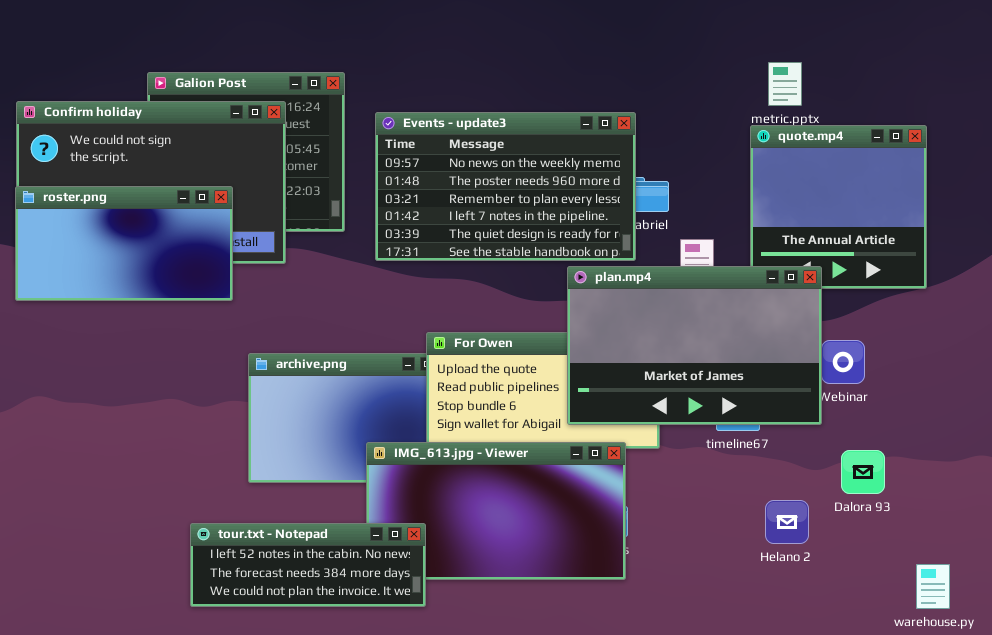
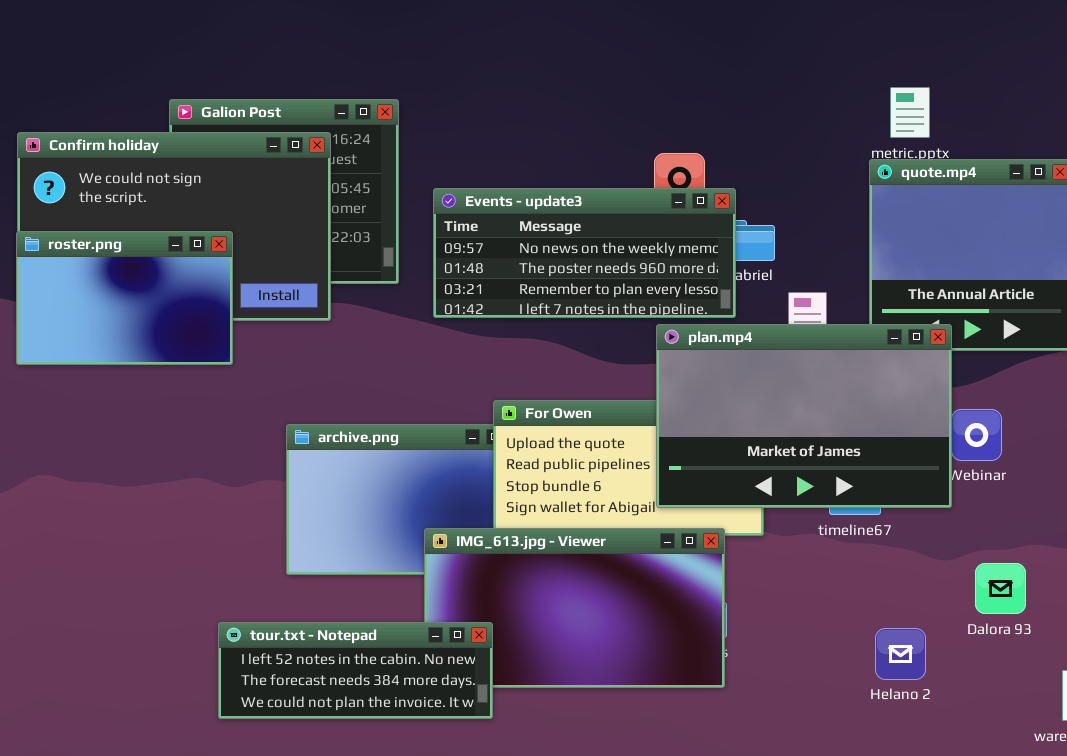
Events - update3: [375,112,636,261] -> [433,188,736,318], resized
roster.png: [15,186,233,301] -> [16,231,233,365], resized
Dalora 93: [841,450,885,494] -> [975,563,1026,614], moved
Helano 2: [765,500,809,544] -> [875,628,926,680], moved

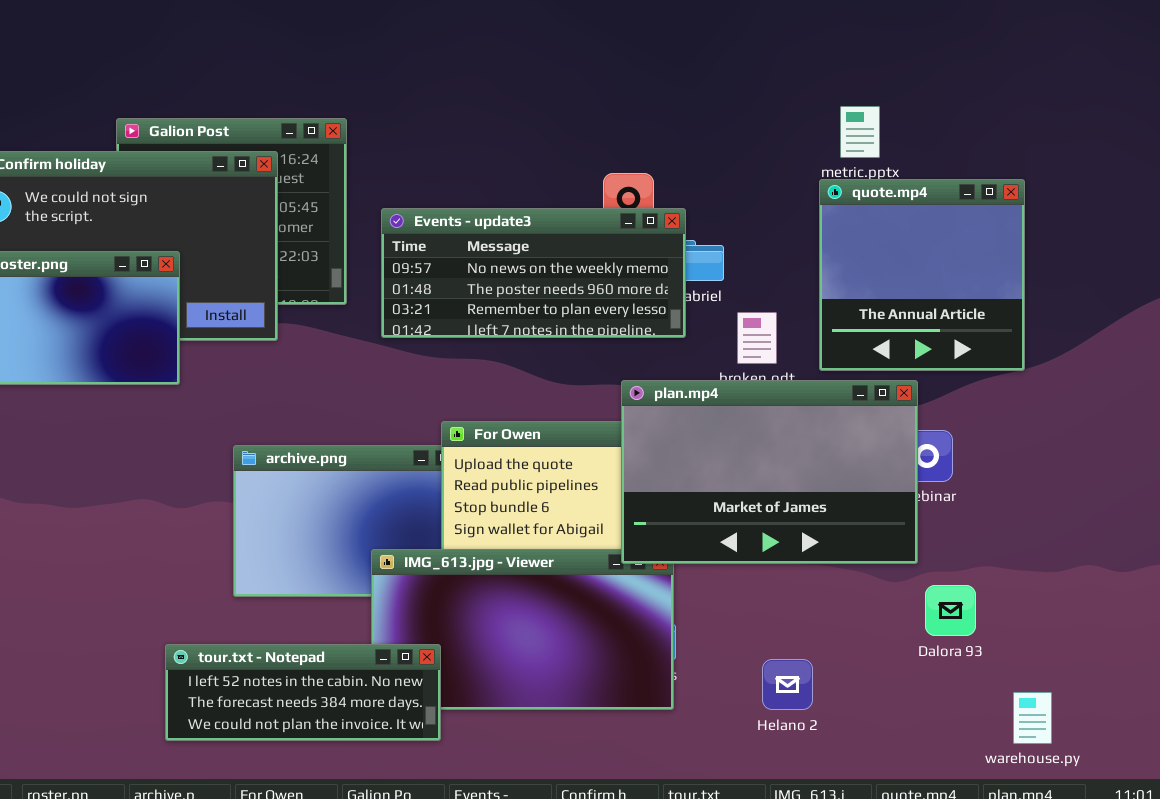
plan.mp4: [656,324,952,508] -> [621,380,918,564], moved
Helano 2: [875,628,926,680] -> [762,659,813,710], moved

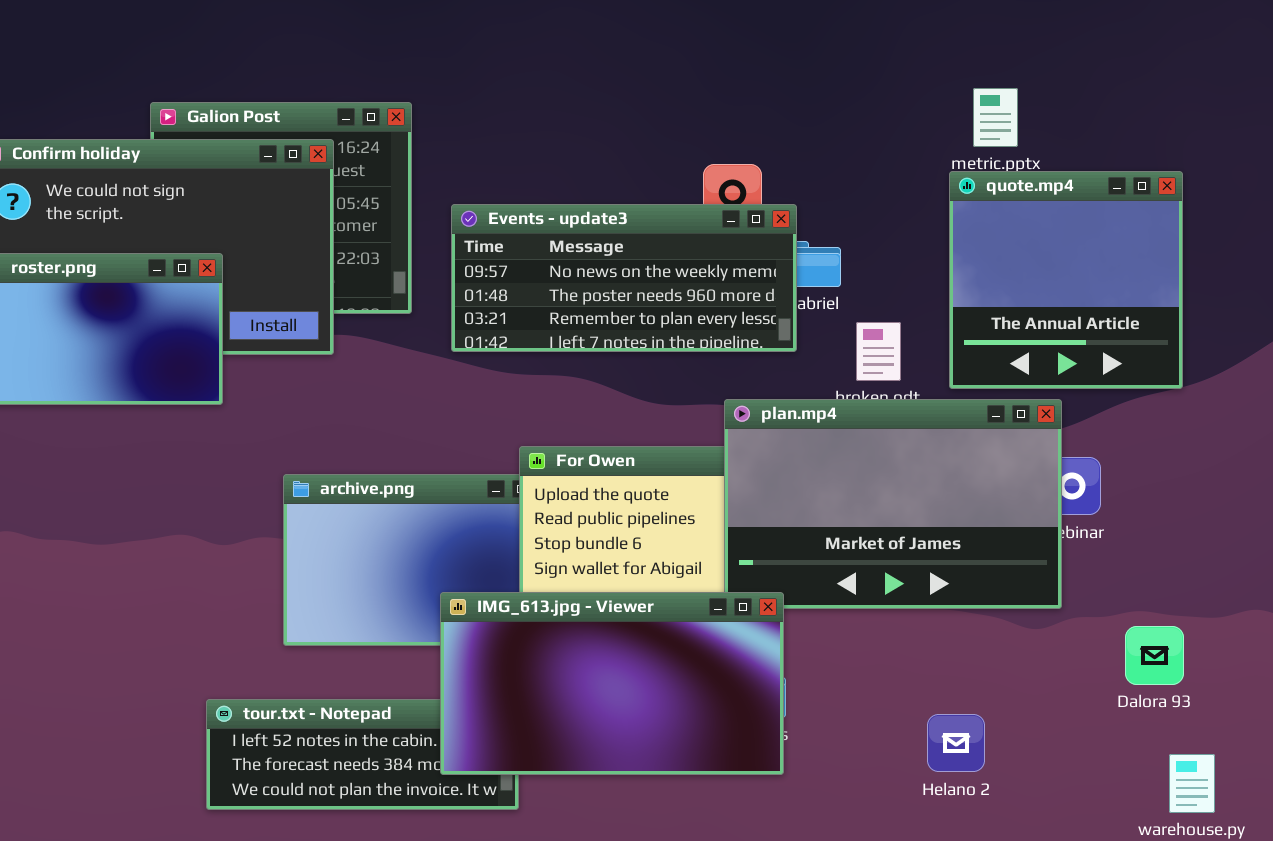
IMG_613.jpg - Viewer: [371,549,674,710] -> [440,592,784,775], raised
Dalora 93: [925,585,976,636] -> [1125,626,1184,685], moved
Helano 2: [762,659,813,710] -> [927,714,985,772], moved

